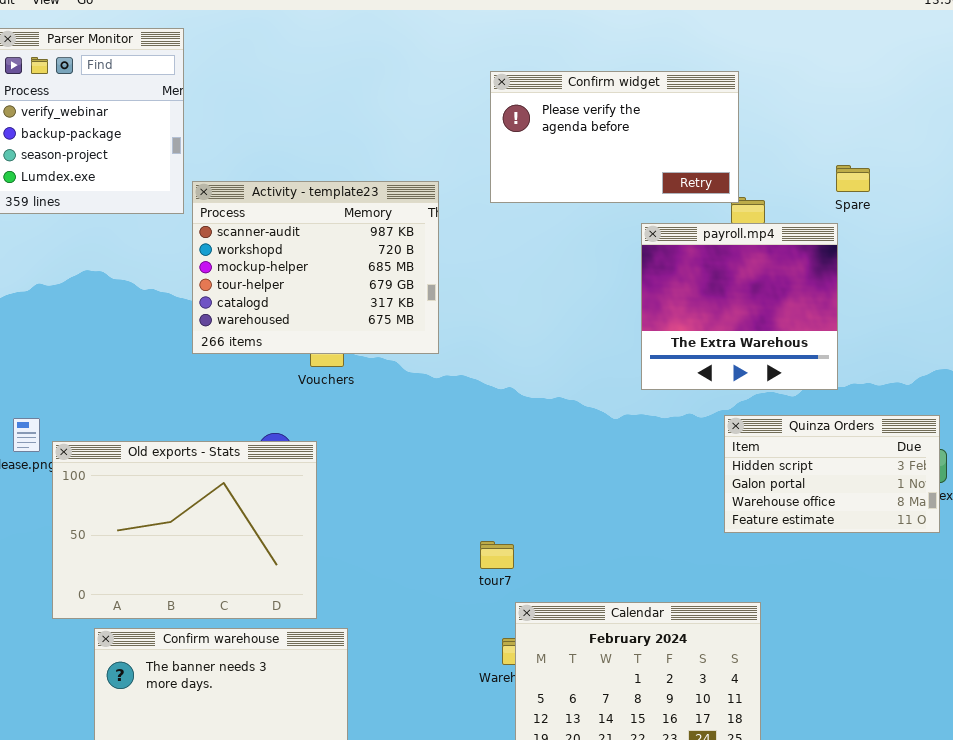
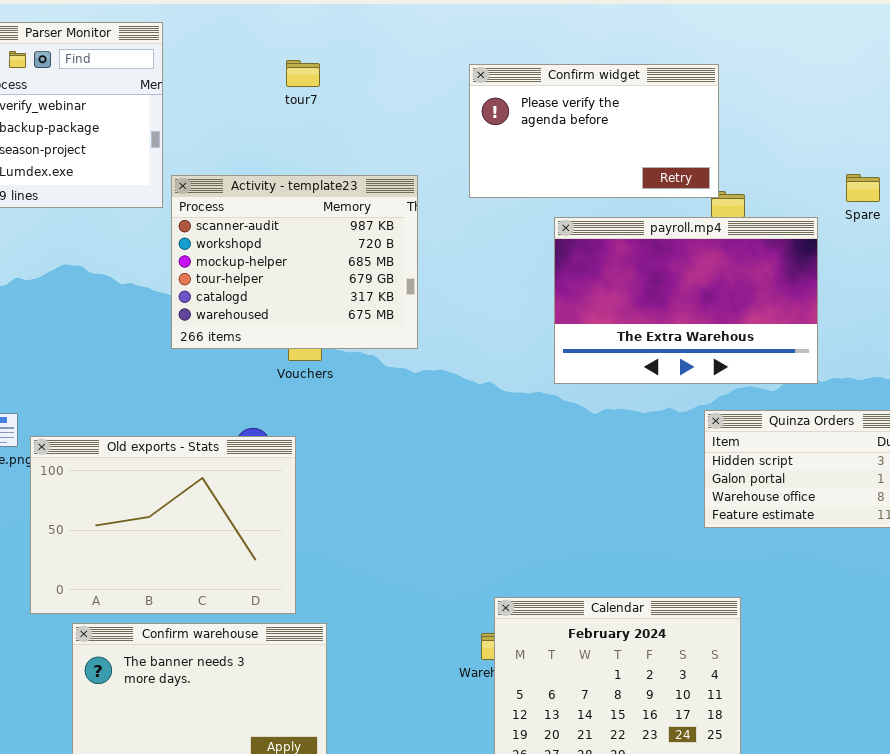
Spare: [836,165,870,192] -> [846,174,880,202], moved
payroll.mp4: [641,223,838,390] -> [554,217,818,384], resized
tour7: [480,541,514,569] -> [286,60,320,87], moved

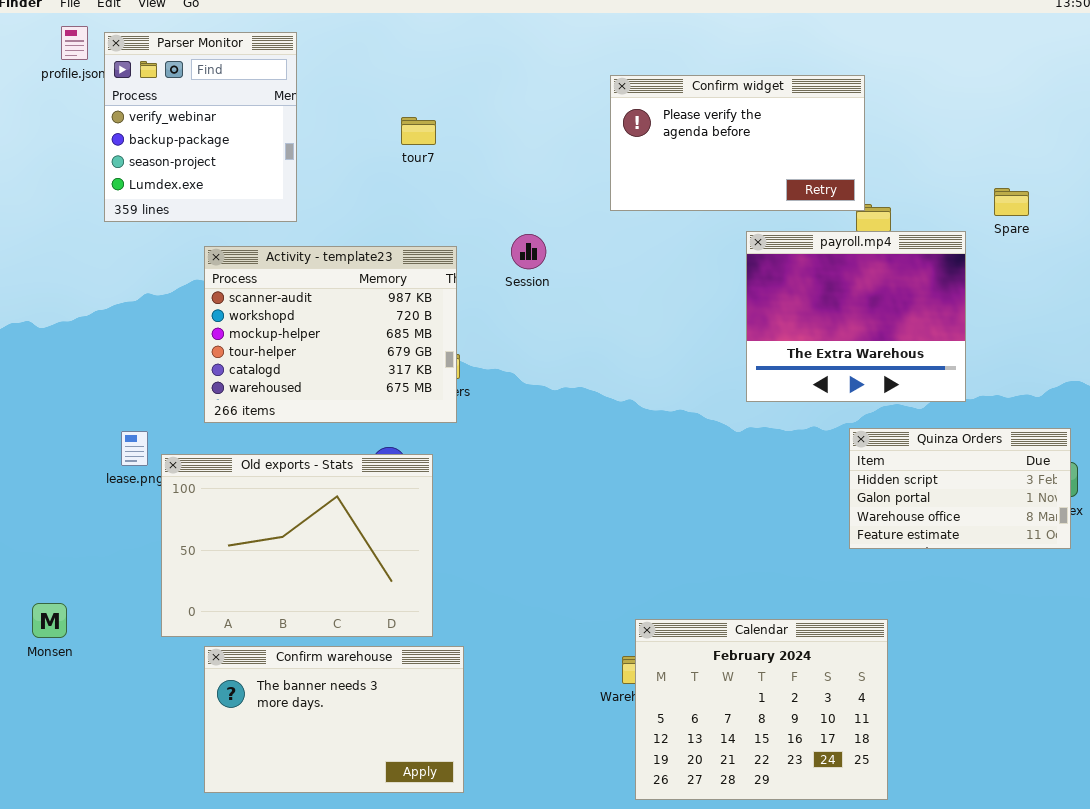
tour7: [286,60,320,87] -> [401,117,436,145], moved
Activity - template23: [171,175,418,349] -> [204,246,457,423], moved
payroll.mp4: [554,217,818,384] -> [746,231,966,402], resized

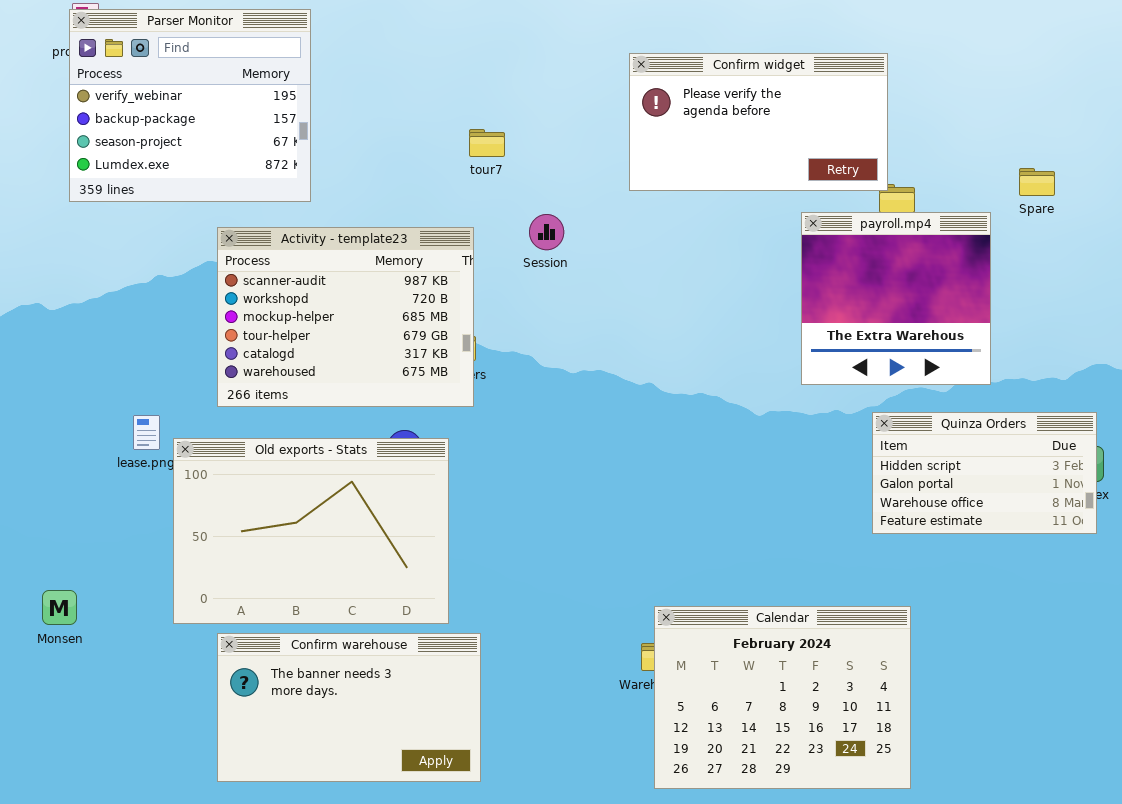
Parser Monitor: [104,32,297,222] -> [69,9,311,202], resized
tour7: [401,117,436,145] -> [469,129,505,157], moved
payroll.mp4: [746,231,966,402] -> [801,212,991,385], resized

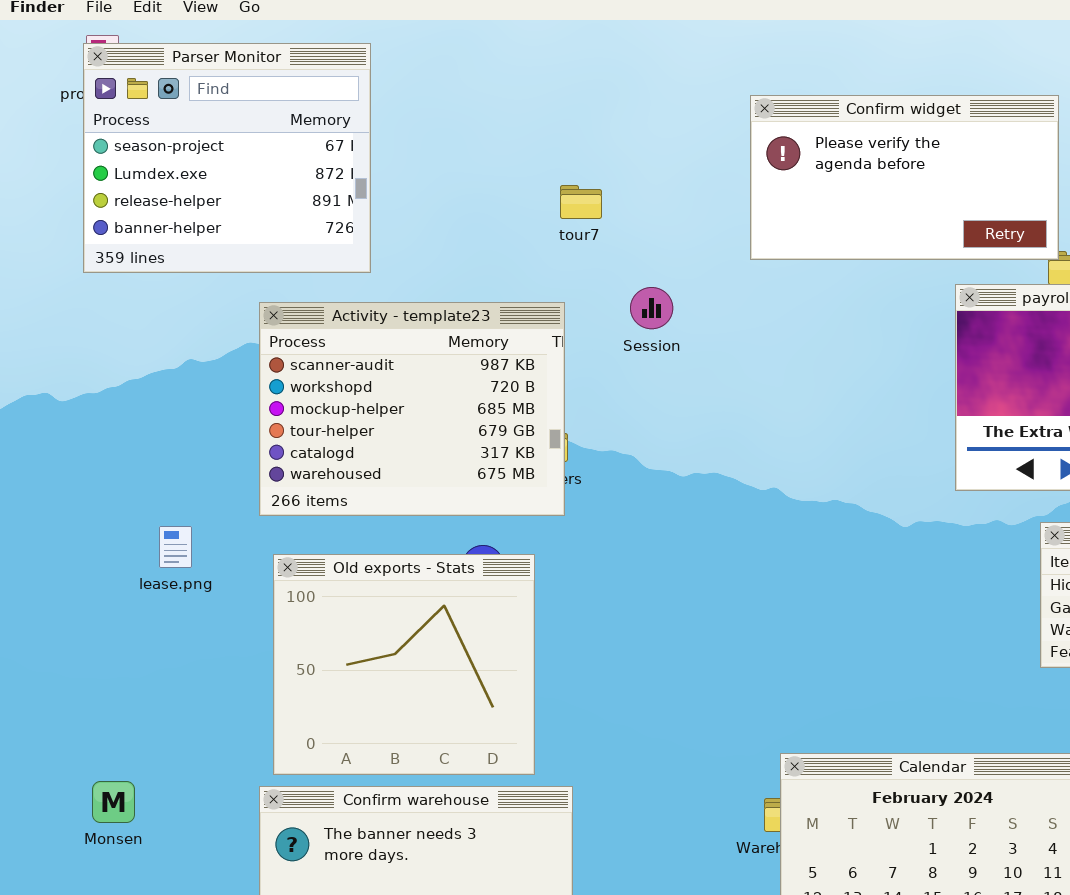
Parser Monitor: [69,9,311,202] -> [83,43,371,273], scrolled down 2 rows
Old exports - Stats: [173,438,449,624] -> [273,554,535,775], resized
Monsen: [42,590,77,625] -> [92,781,135,823], moved

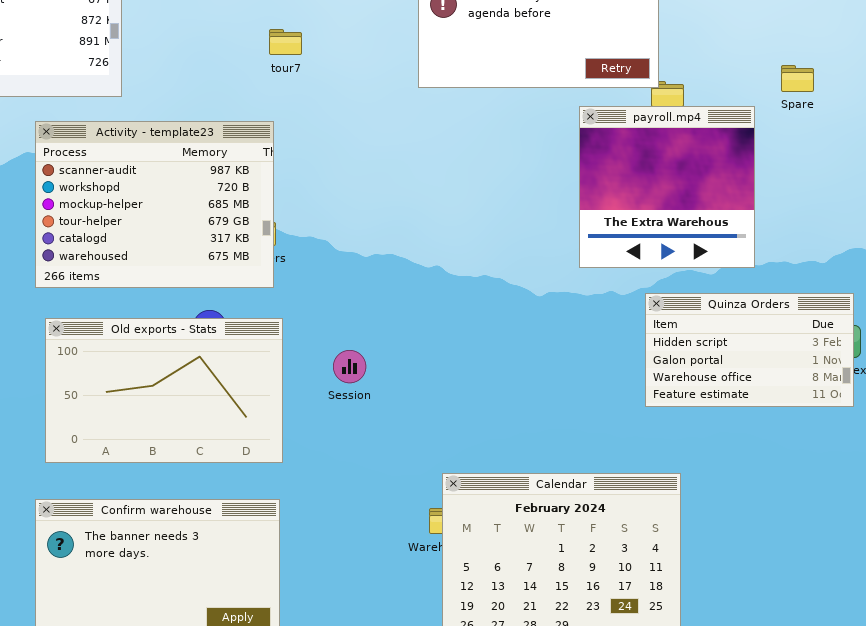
Session: [630,287,673,329] -> [333,350,366,383], moved
Old exports - Stats: [273,554,535,775] -> [45,318,283,463], resized

